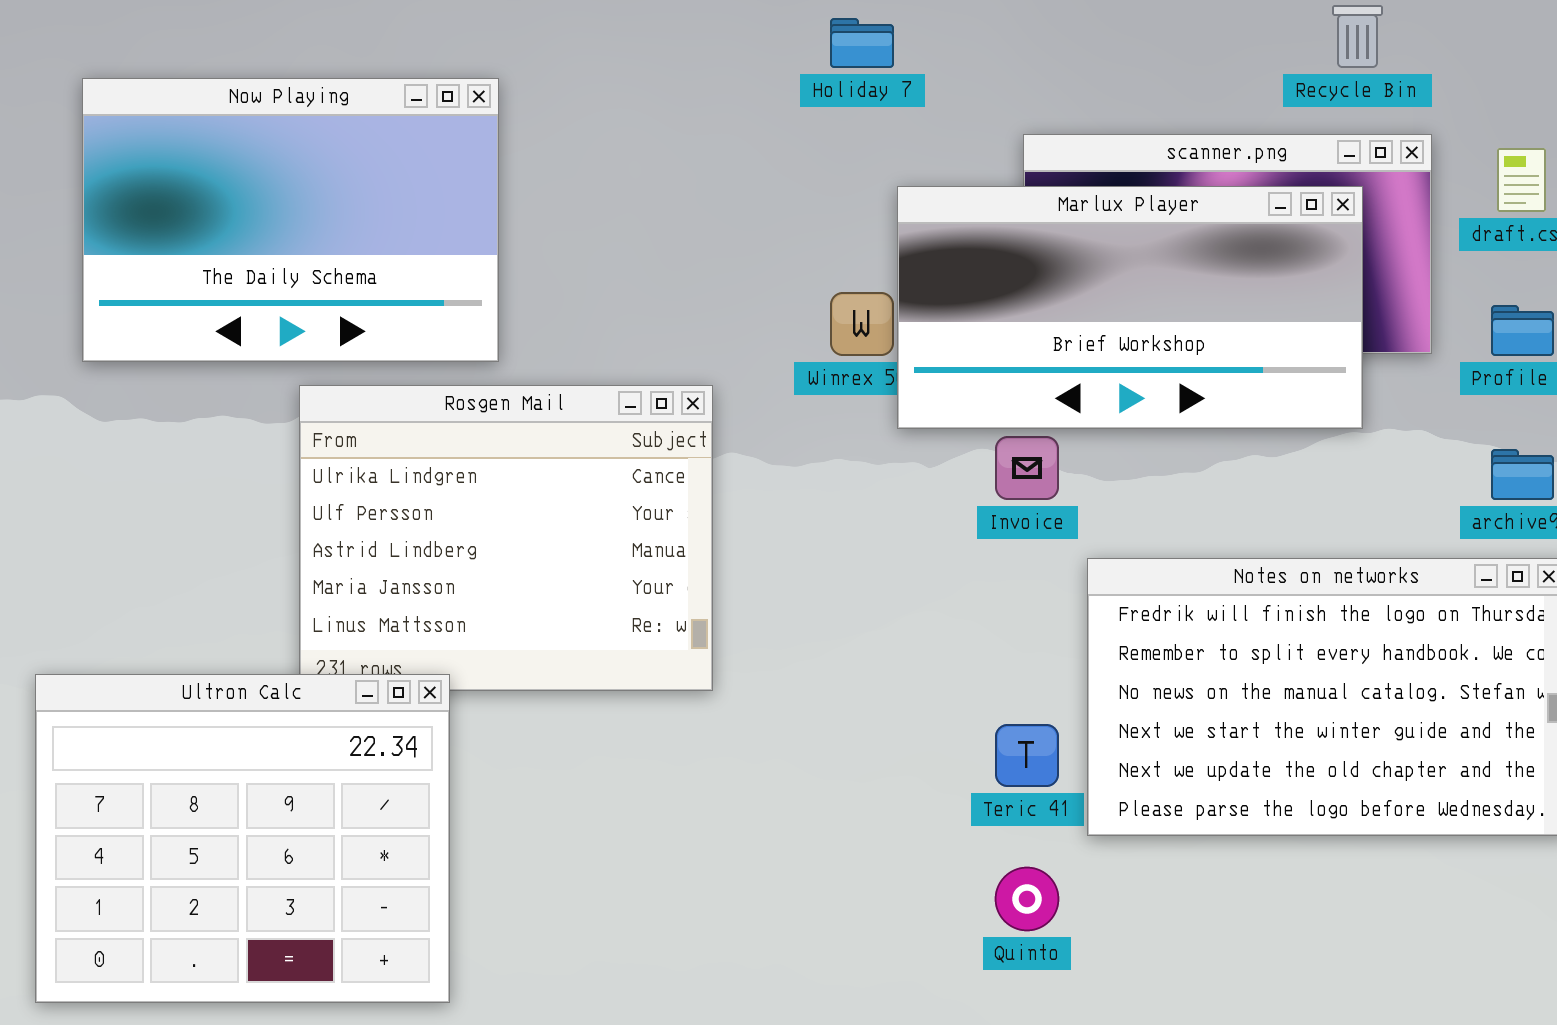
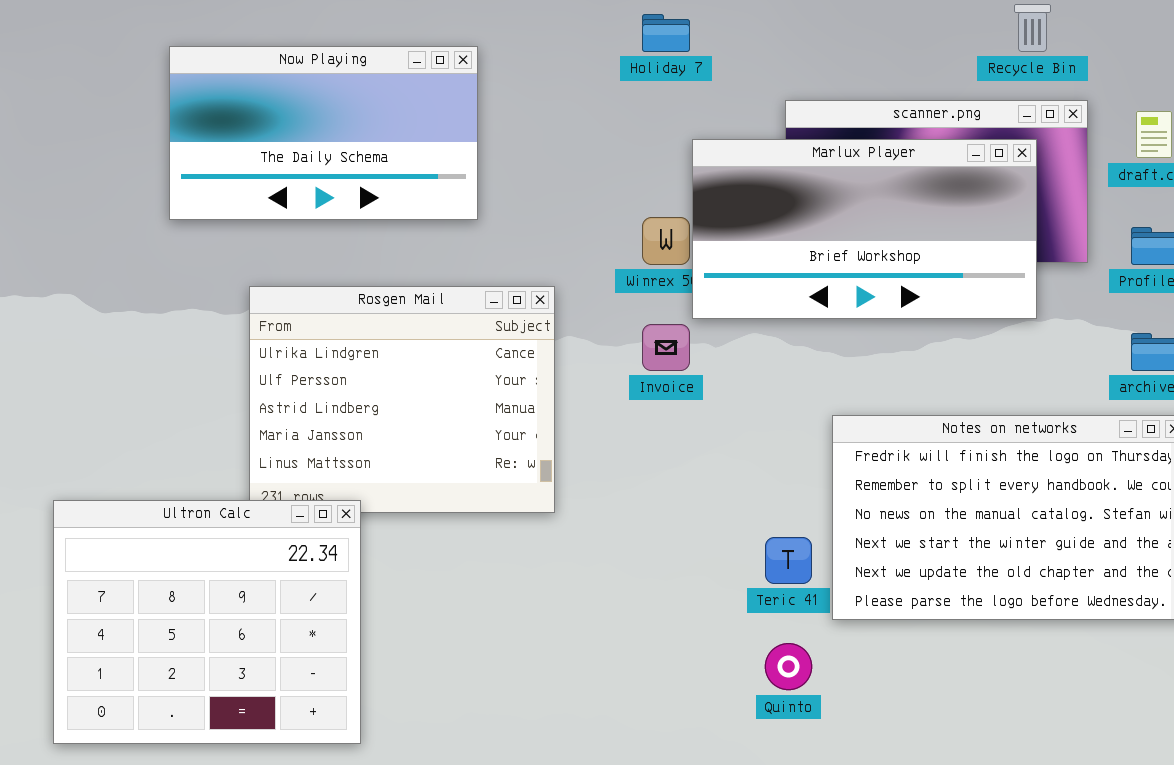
Now Playing: [82,78,499,362] -> [169,46,478,220], moved, resized
Invoice: [995,436,1059,500] -> [642,324,690,371], moved

